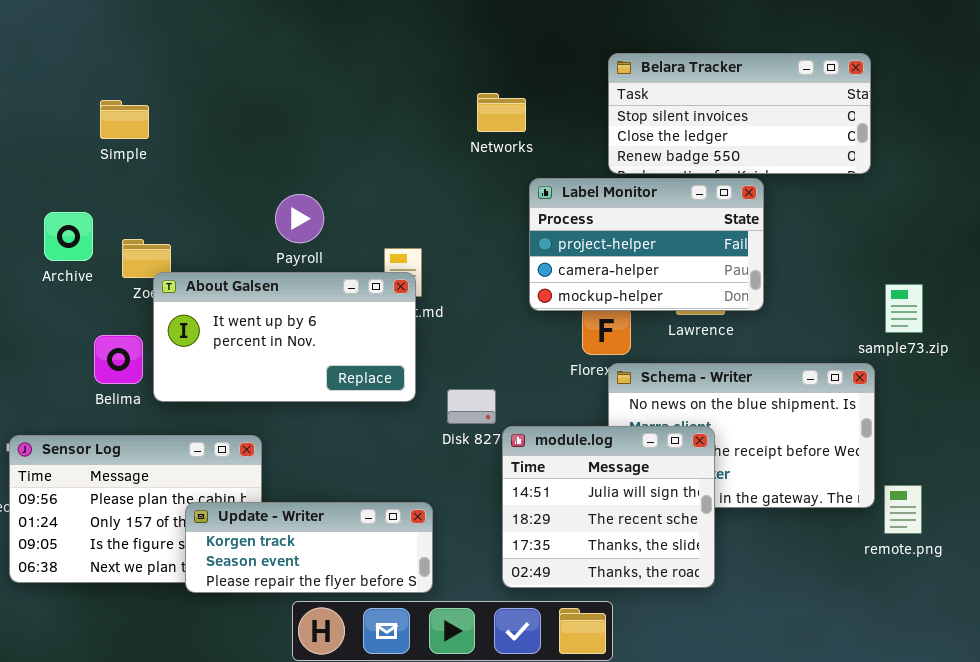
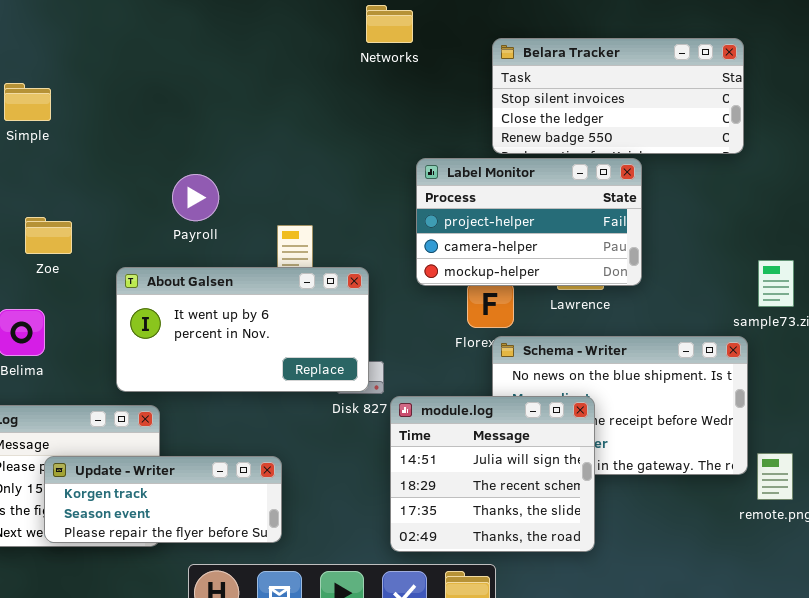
Networks: [477,93,526,132] -> [366,5,413,43], moved
About Galsen: [153,272,416,402] -> [116,267,369,392], moved
Update - Writer: [185,502,433,593] -> [44,456,282,543], moved

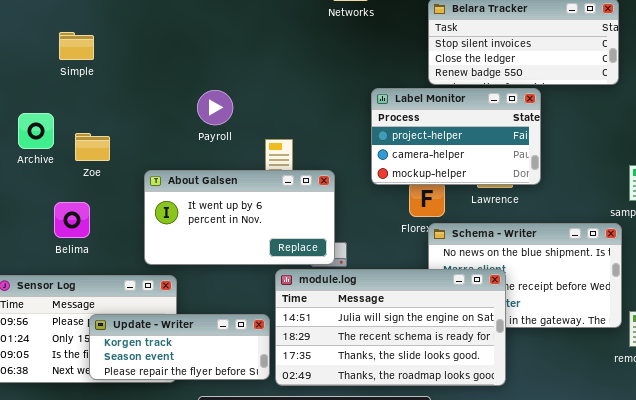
Payroll: [172,174,219,221] -> [197,90,233,125], moved
module.log: [390,396,595,552] -> [275,269,506,386], resized

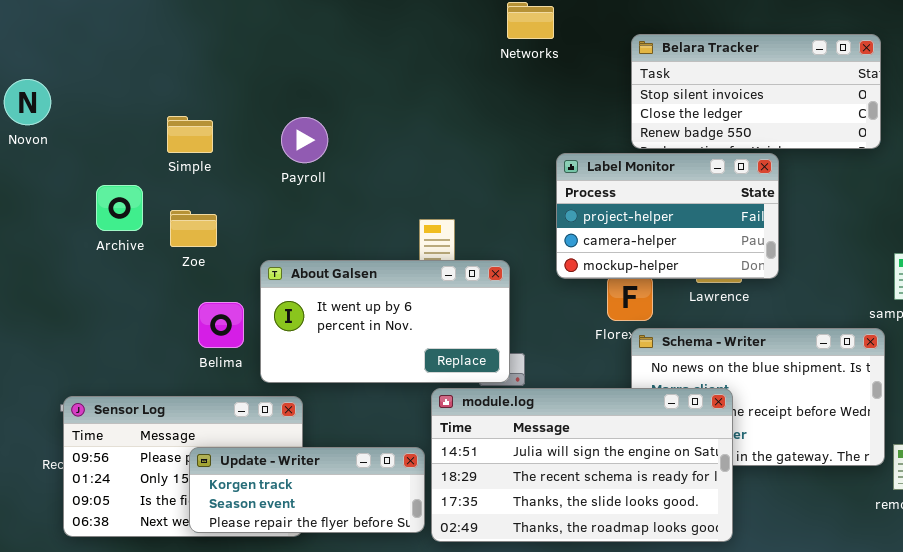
Simple: [59,32,94,60] -> [167,116,213,153], moved
Payroll: [197,90,233,125] -> [281,117,328,163], moved
Belima: [54,202,90,238] -> [198,302,244,348], moved

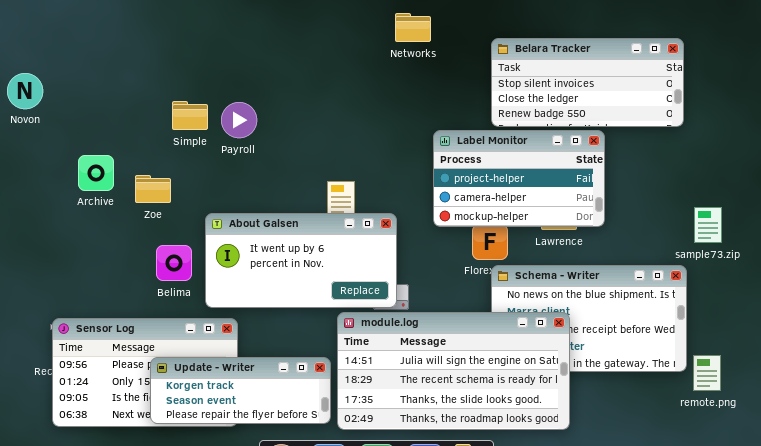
Simple: [167,116,213,153] -> [172,101,208,130], moved

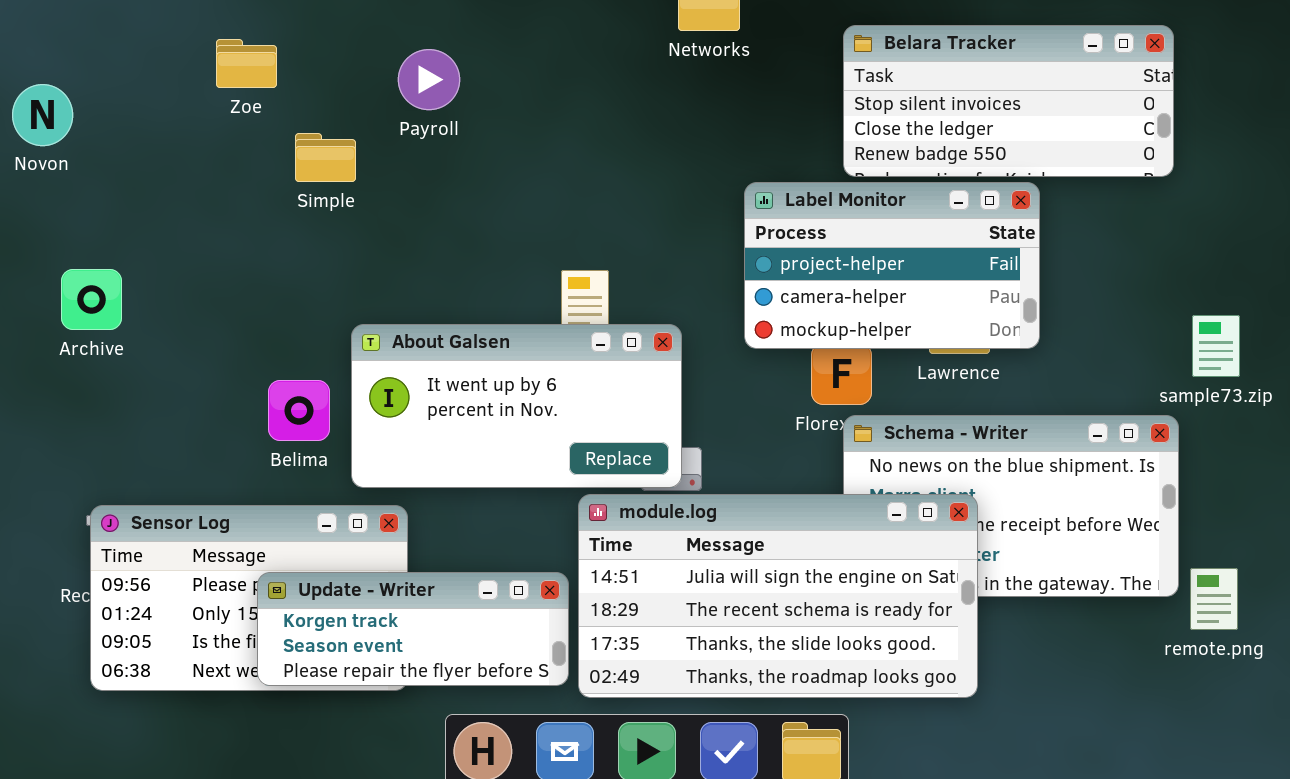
Payroll: [221,102,257,138] -> [398,49,460,110], moved
Archive: [78,155,114,191] -> [61,269,122,330], moved
Zoe: [135,175,171,203] -> [216,39,277,88], moved

